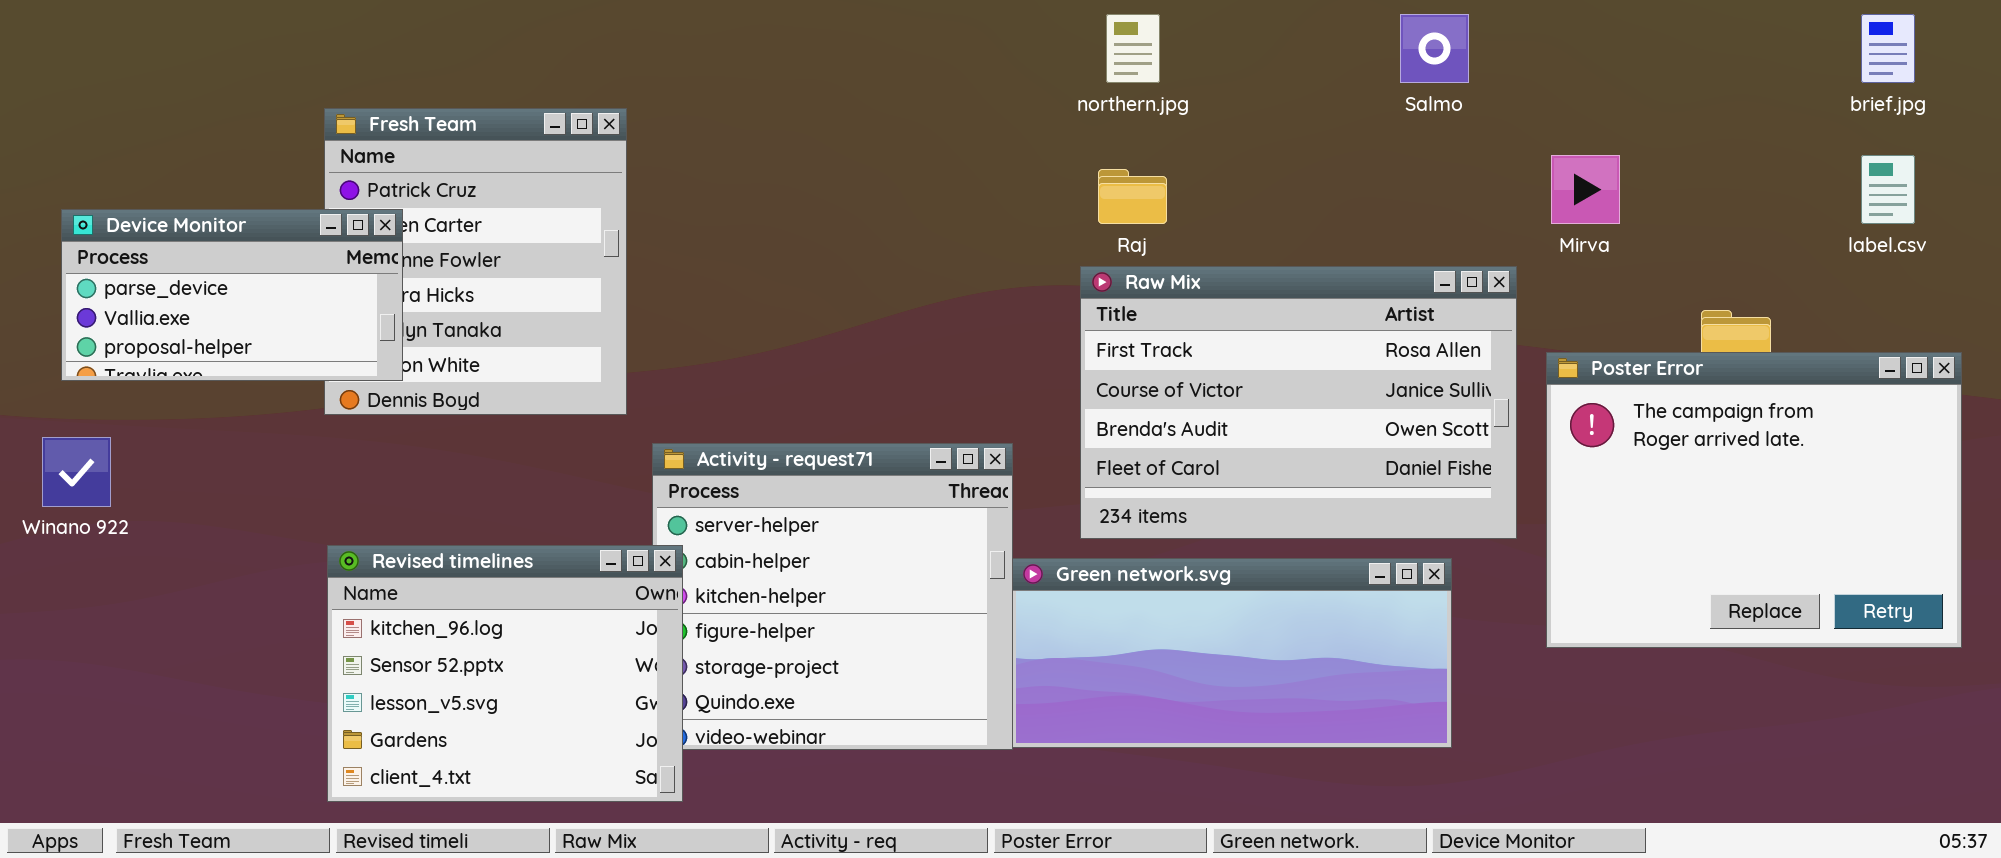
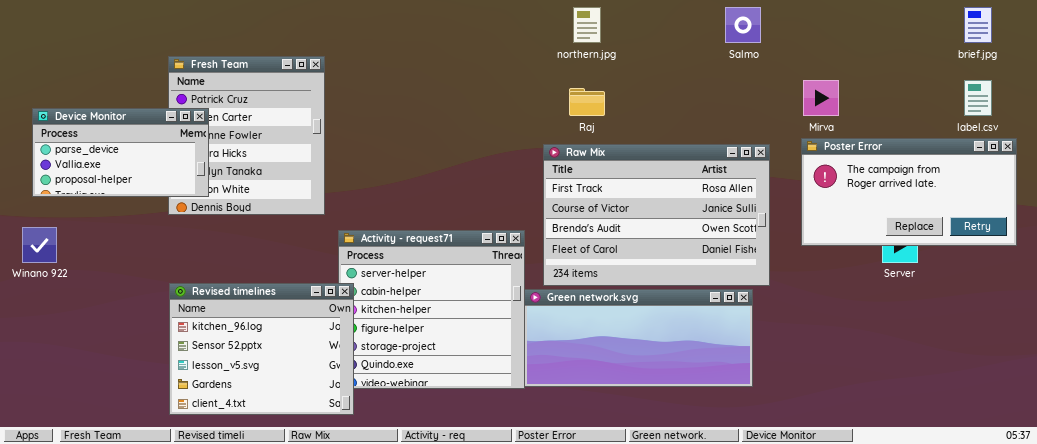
Raw Mix: [1080,266,1517,539] -> [543,144,770,286], moved
Poster Error: [1546,352,1962,648] -> [801,138,1017,246], moved, resized

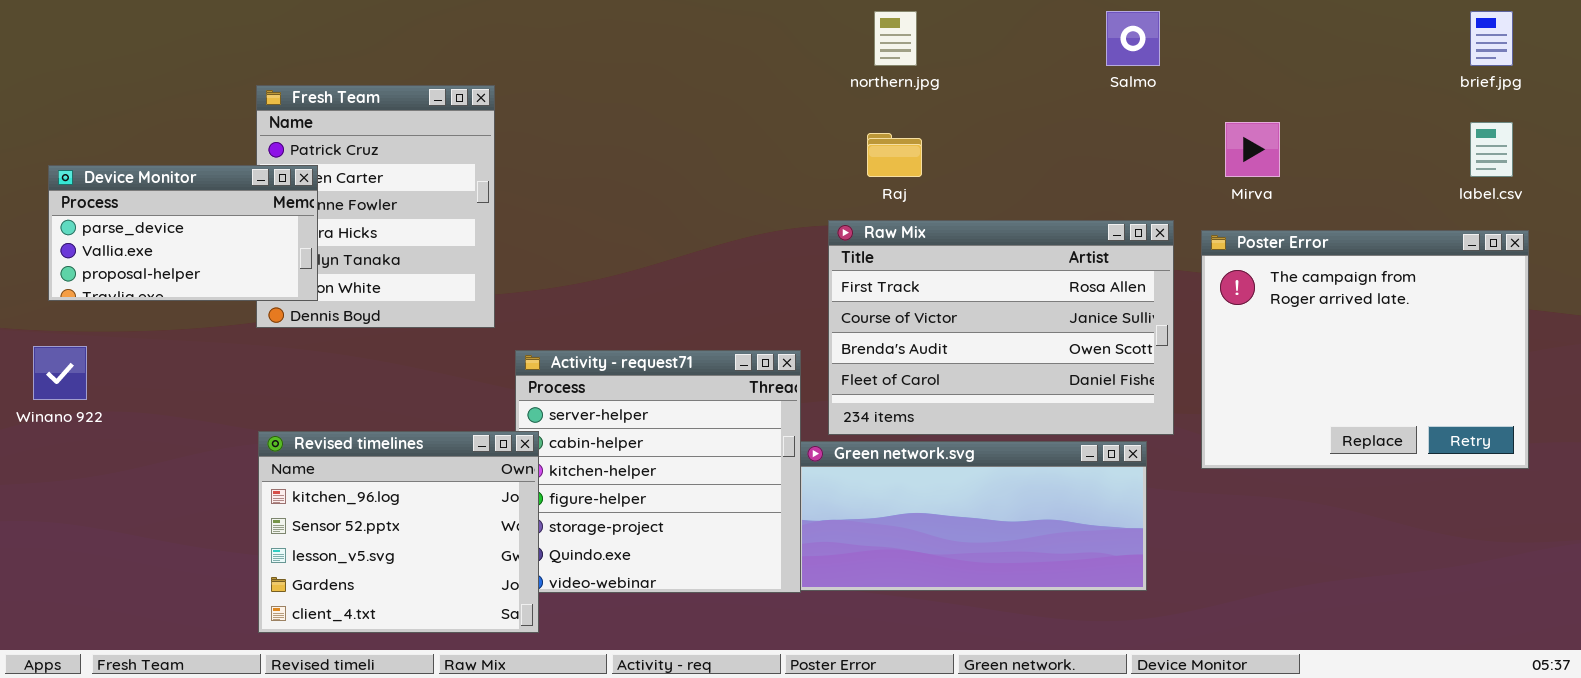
Poster Error: [801,138,1017,246] -> [1201,230,1529,469], moved, resized

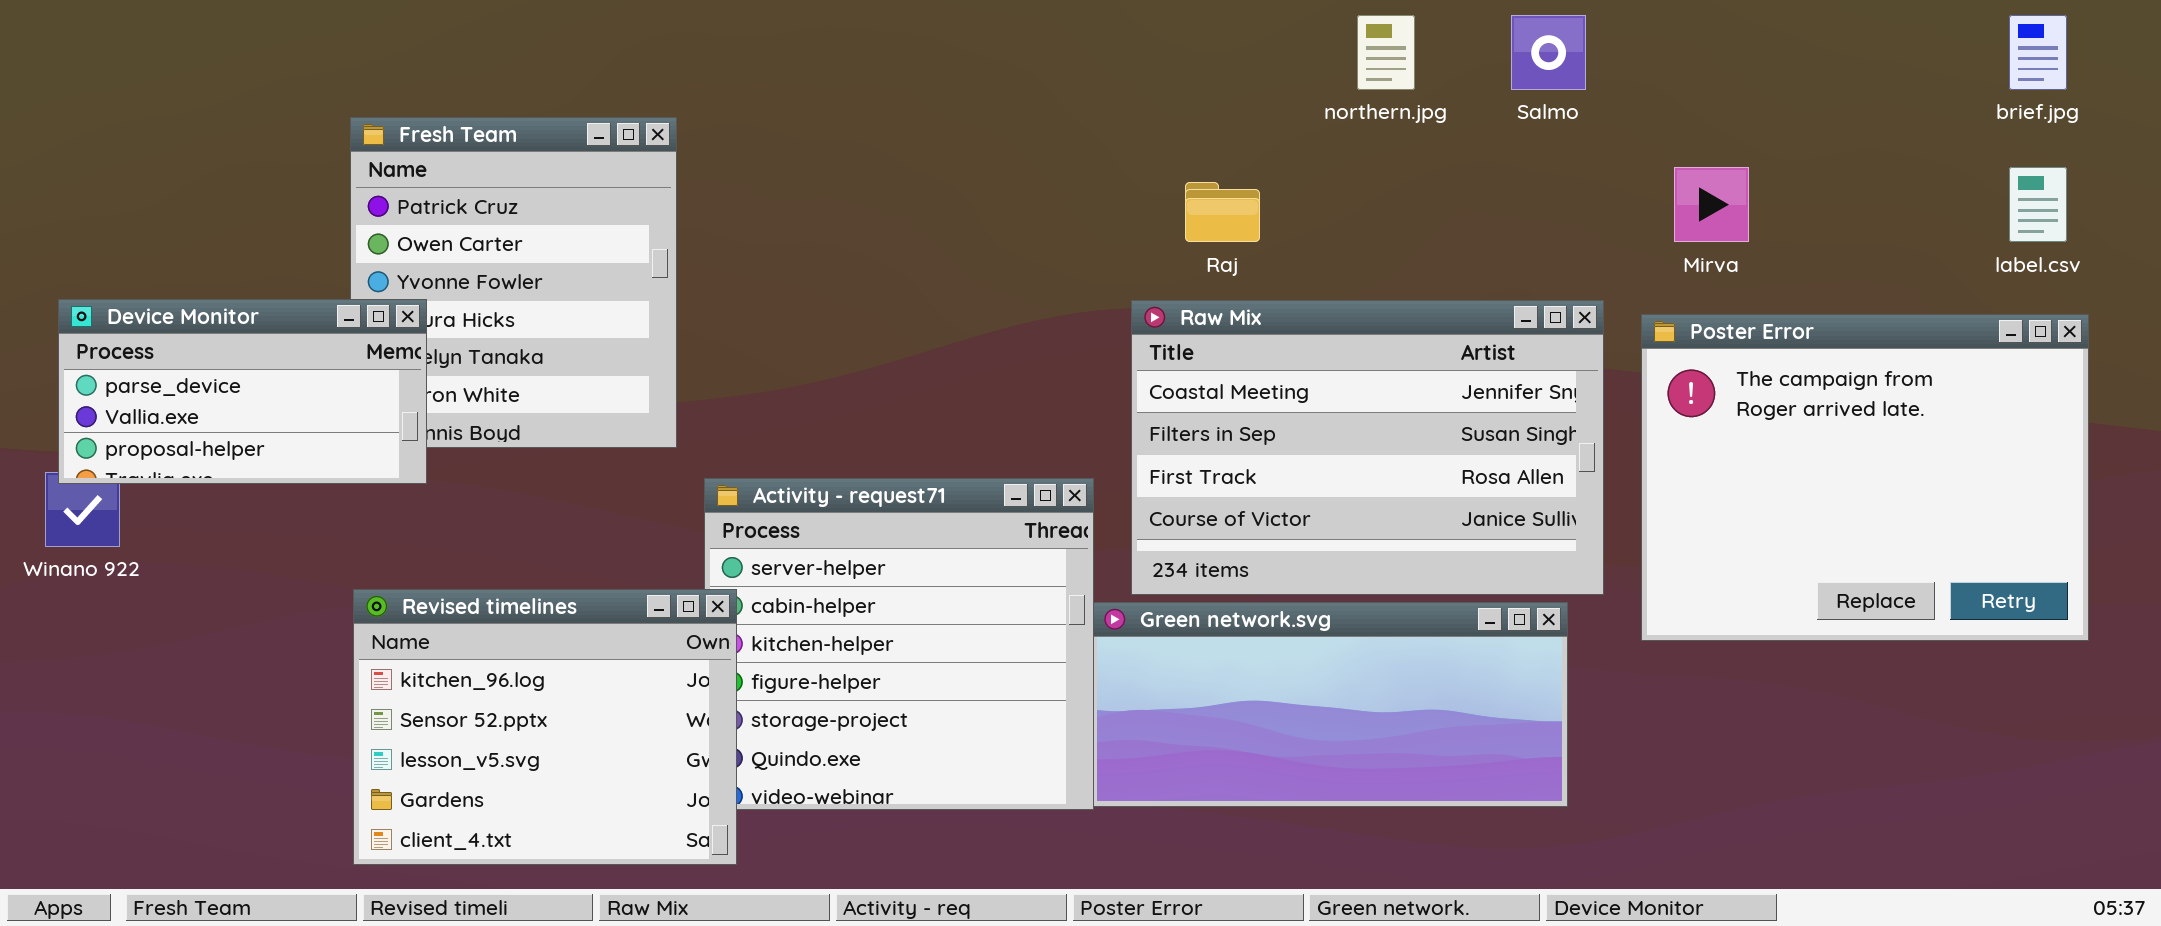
northern.jpg: [874,11,917,66] -> [1357,15,1415,90], moved
Device Monitor: [48,165,318,301] -> [58,299,427,484], moved
Raw Mix: [828,220,1174,435] -> [1131,300,1604,595], scrolled up 2 rows

